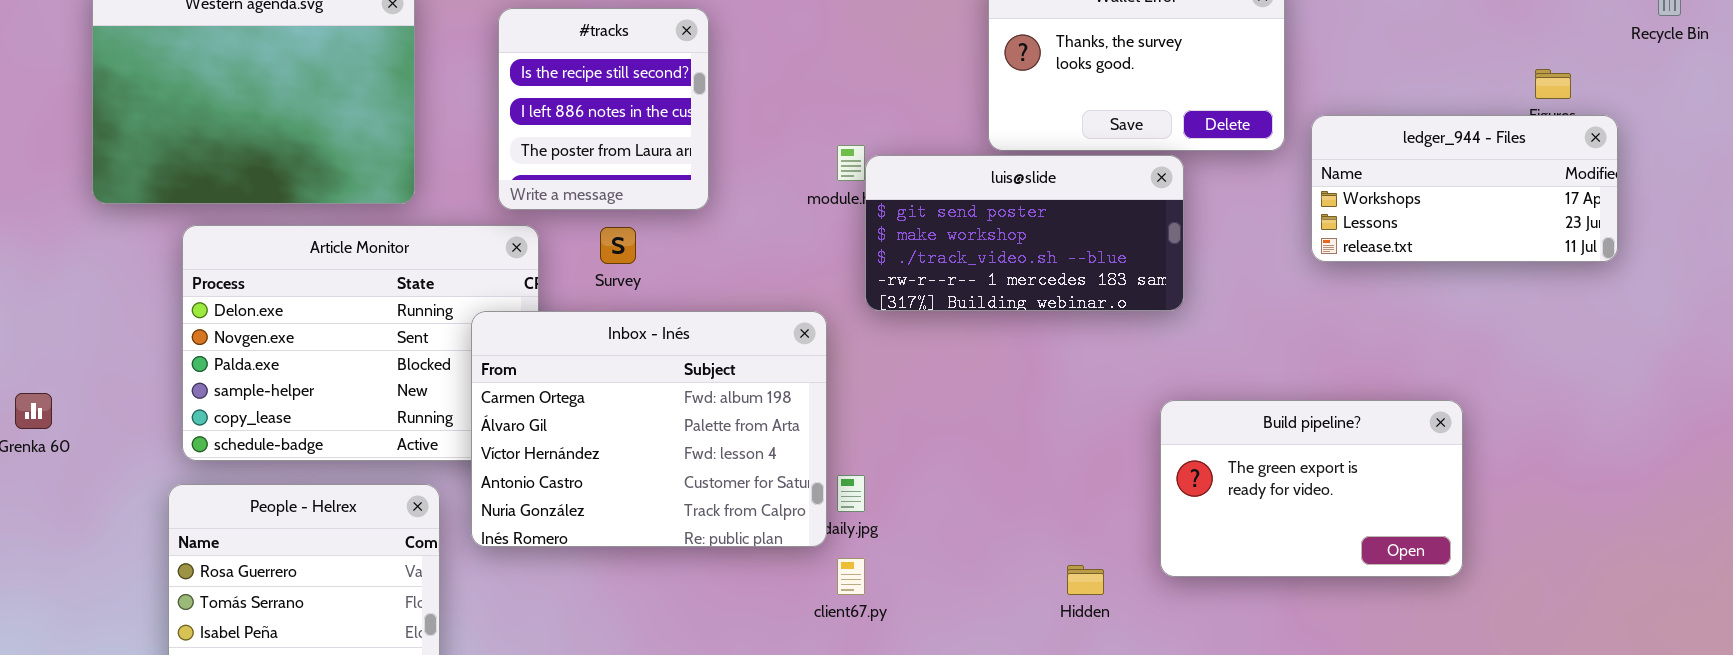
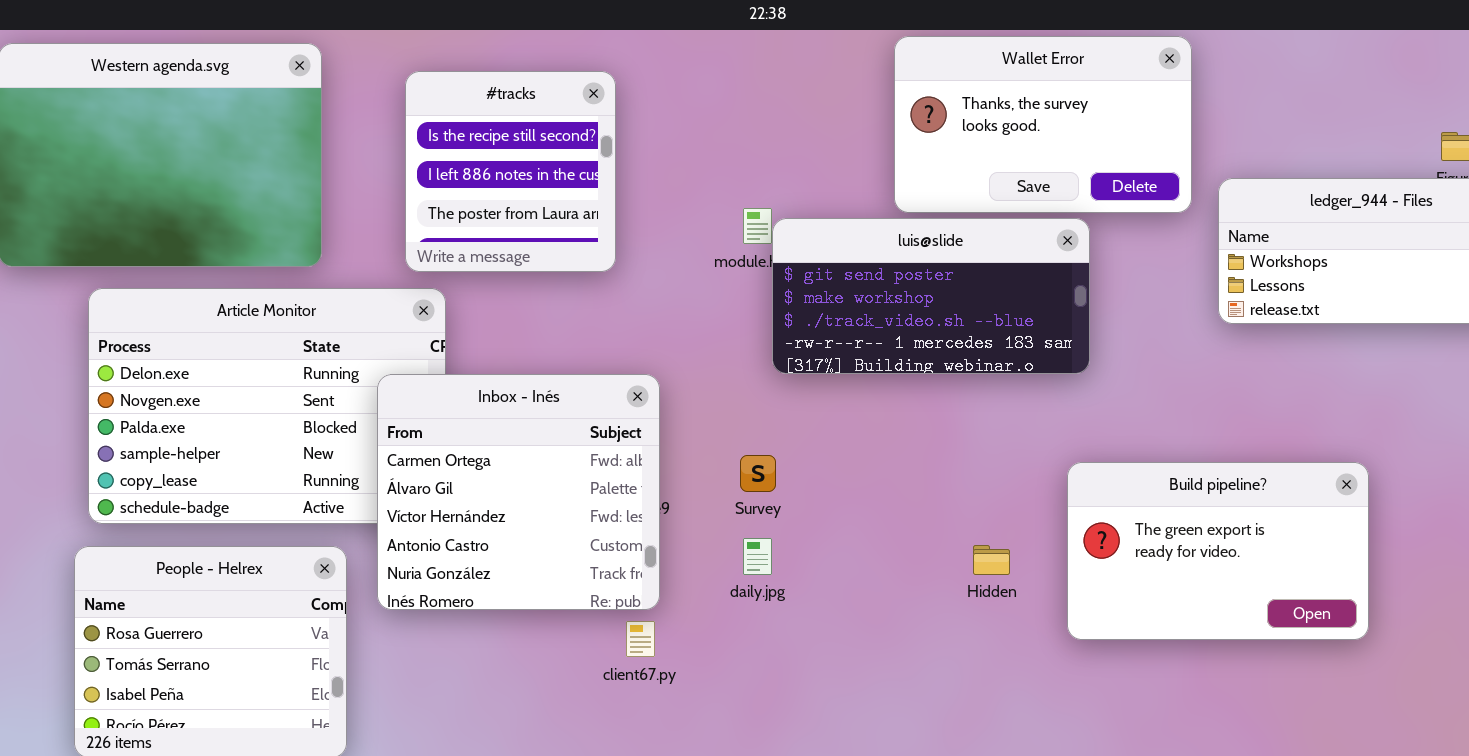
Survey: [600,227,636,264] -> [740,455,776,492], moved
Inbox - Inés: [471,311,827,547] -> [377,374,660,610], resized
client67.py: [837,558,865,595] -> [626,621,655,657], moved
Hidden: [1067,565,1104,595] -> [973,545,1010,575], moved

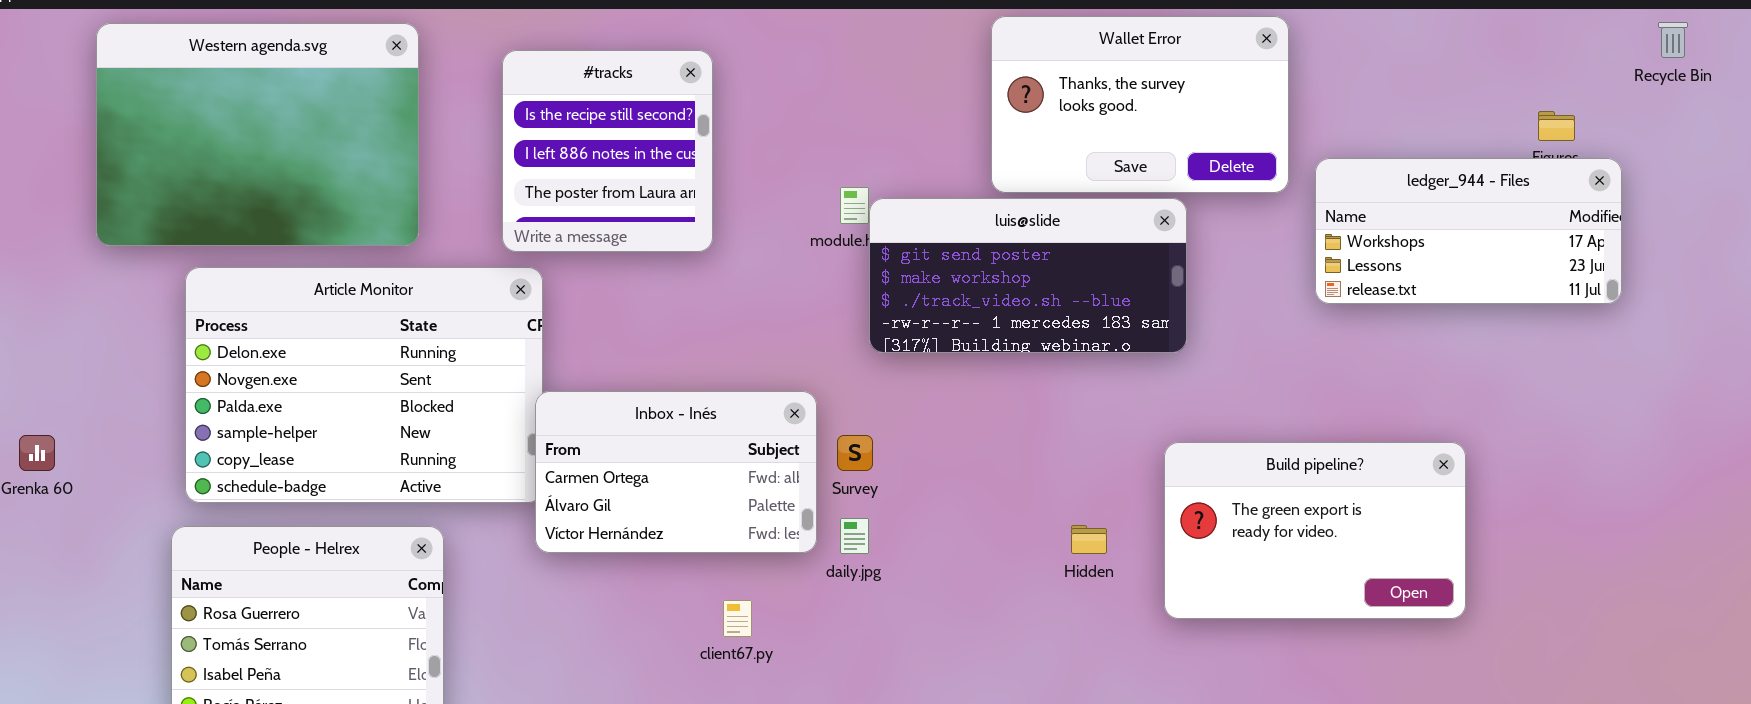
Inbox - Inés: [377,374,660,610] -> [535,391,817,553], moved, resized

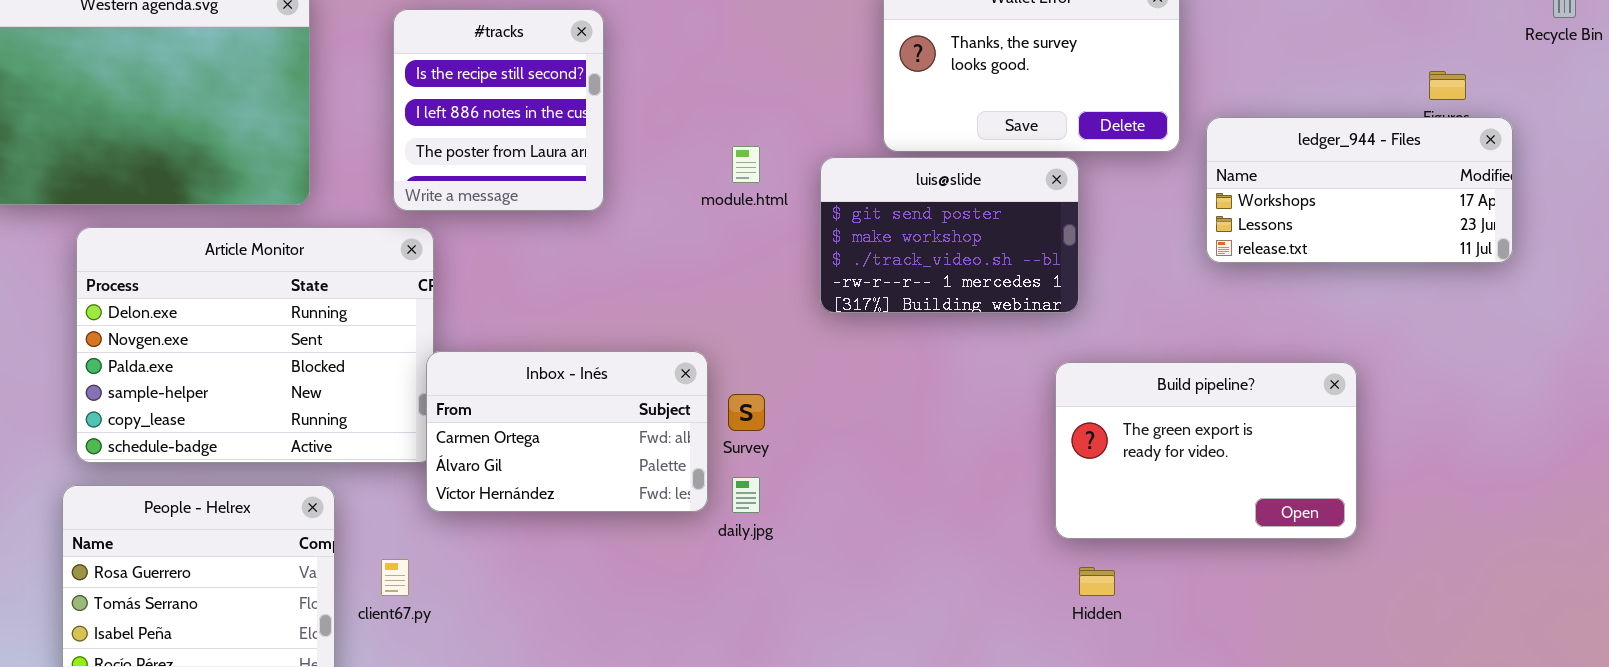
luis@slide: [869,198,1187,353] -> [820,157,1079,313], resized
Build pipeline?: [1164,442,1466,619] -> [1055,362,1357,539], moved
Hidden: [1071,525,1107,554] -> [1079,567,1115,596], moved
client67.py: [723,600,752,637] -> [381,559,409,596], moved

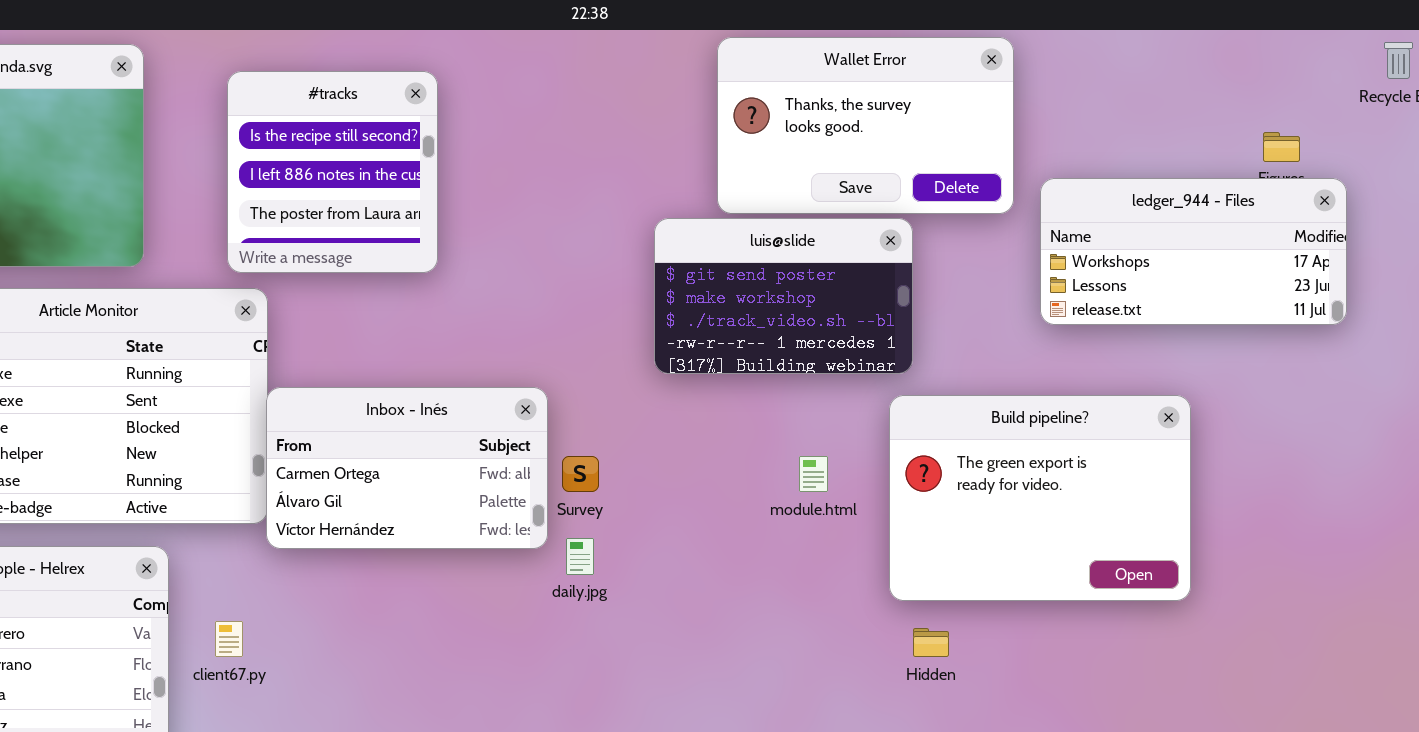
module.html: [732,146,760,183] -> [799,456,828,492], moved
Inbox - Inés: [426,351,708,512] -> [266,387,548,549], moved
Build pipeline?: [1055,362,1357,539] -> [889,395,1191,601], resized

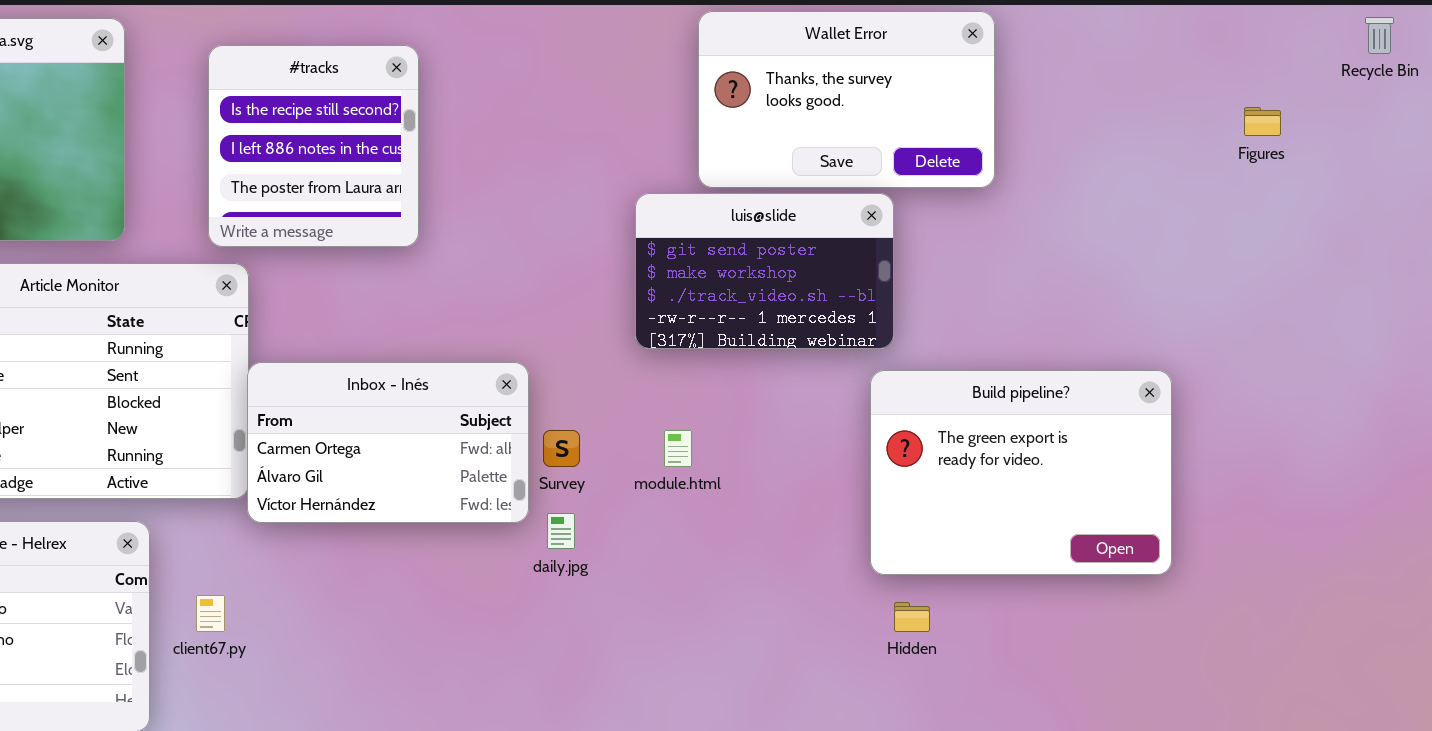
ledger_944 - Files: [1040,178,1347,325] -> none, closed
module.html: [799,456,828,492] -> [664,430,692,467], moved

